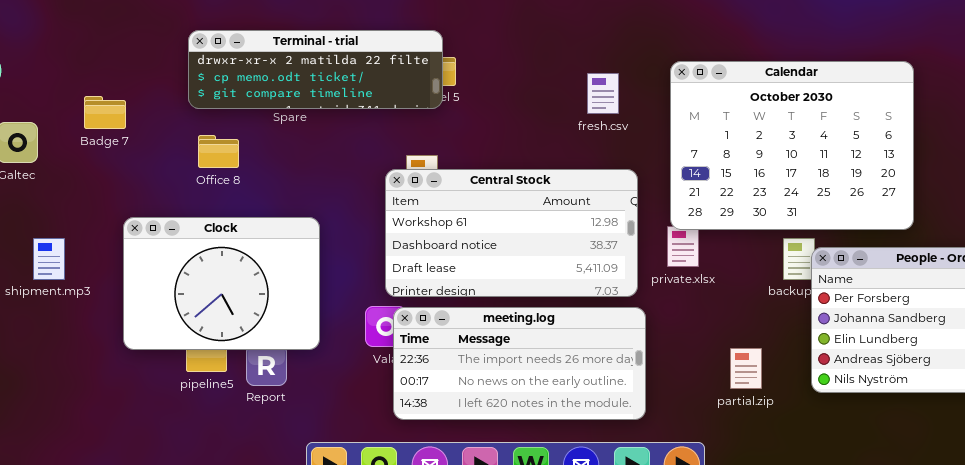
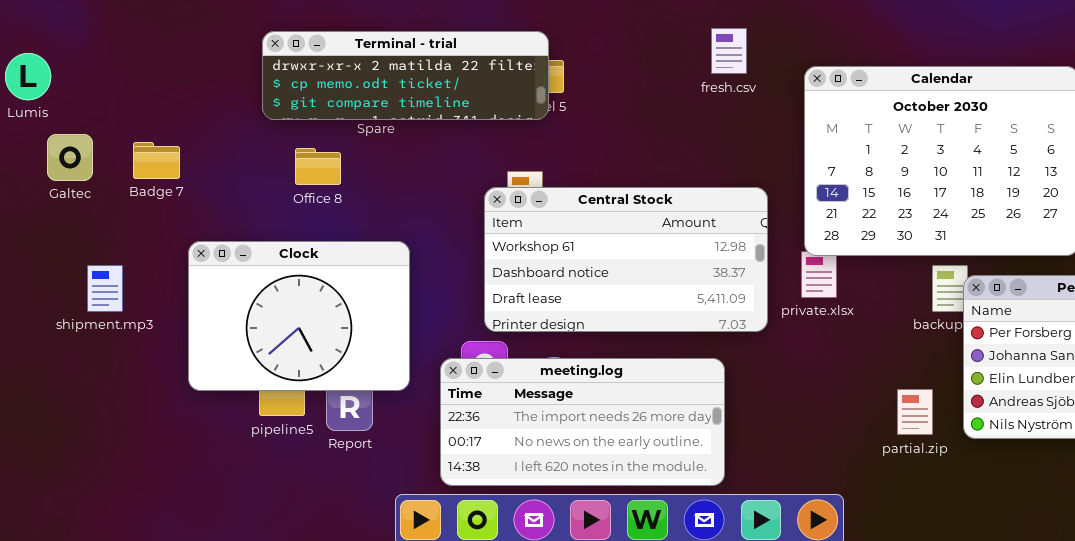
fresh.csv: [587,73,619,114] -> [711,28,747,74], moved
Badge 7: [84,96,126,129] -> [133,142,180,179], moved
Office 8: [198,135,239,168] -> [295,148,341,185], moved
meeting.log: [393,307,646,420] -> [440,358,725,486], moved
partial.zip: [730,348,762,389] -> [897,389,933,435], moved

